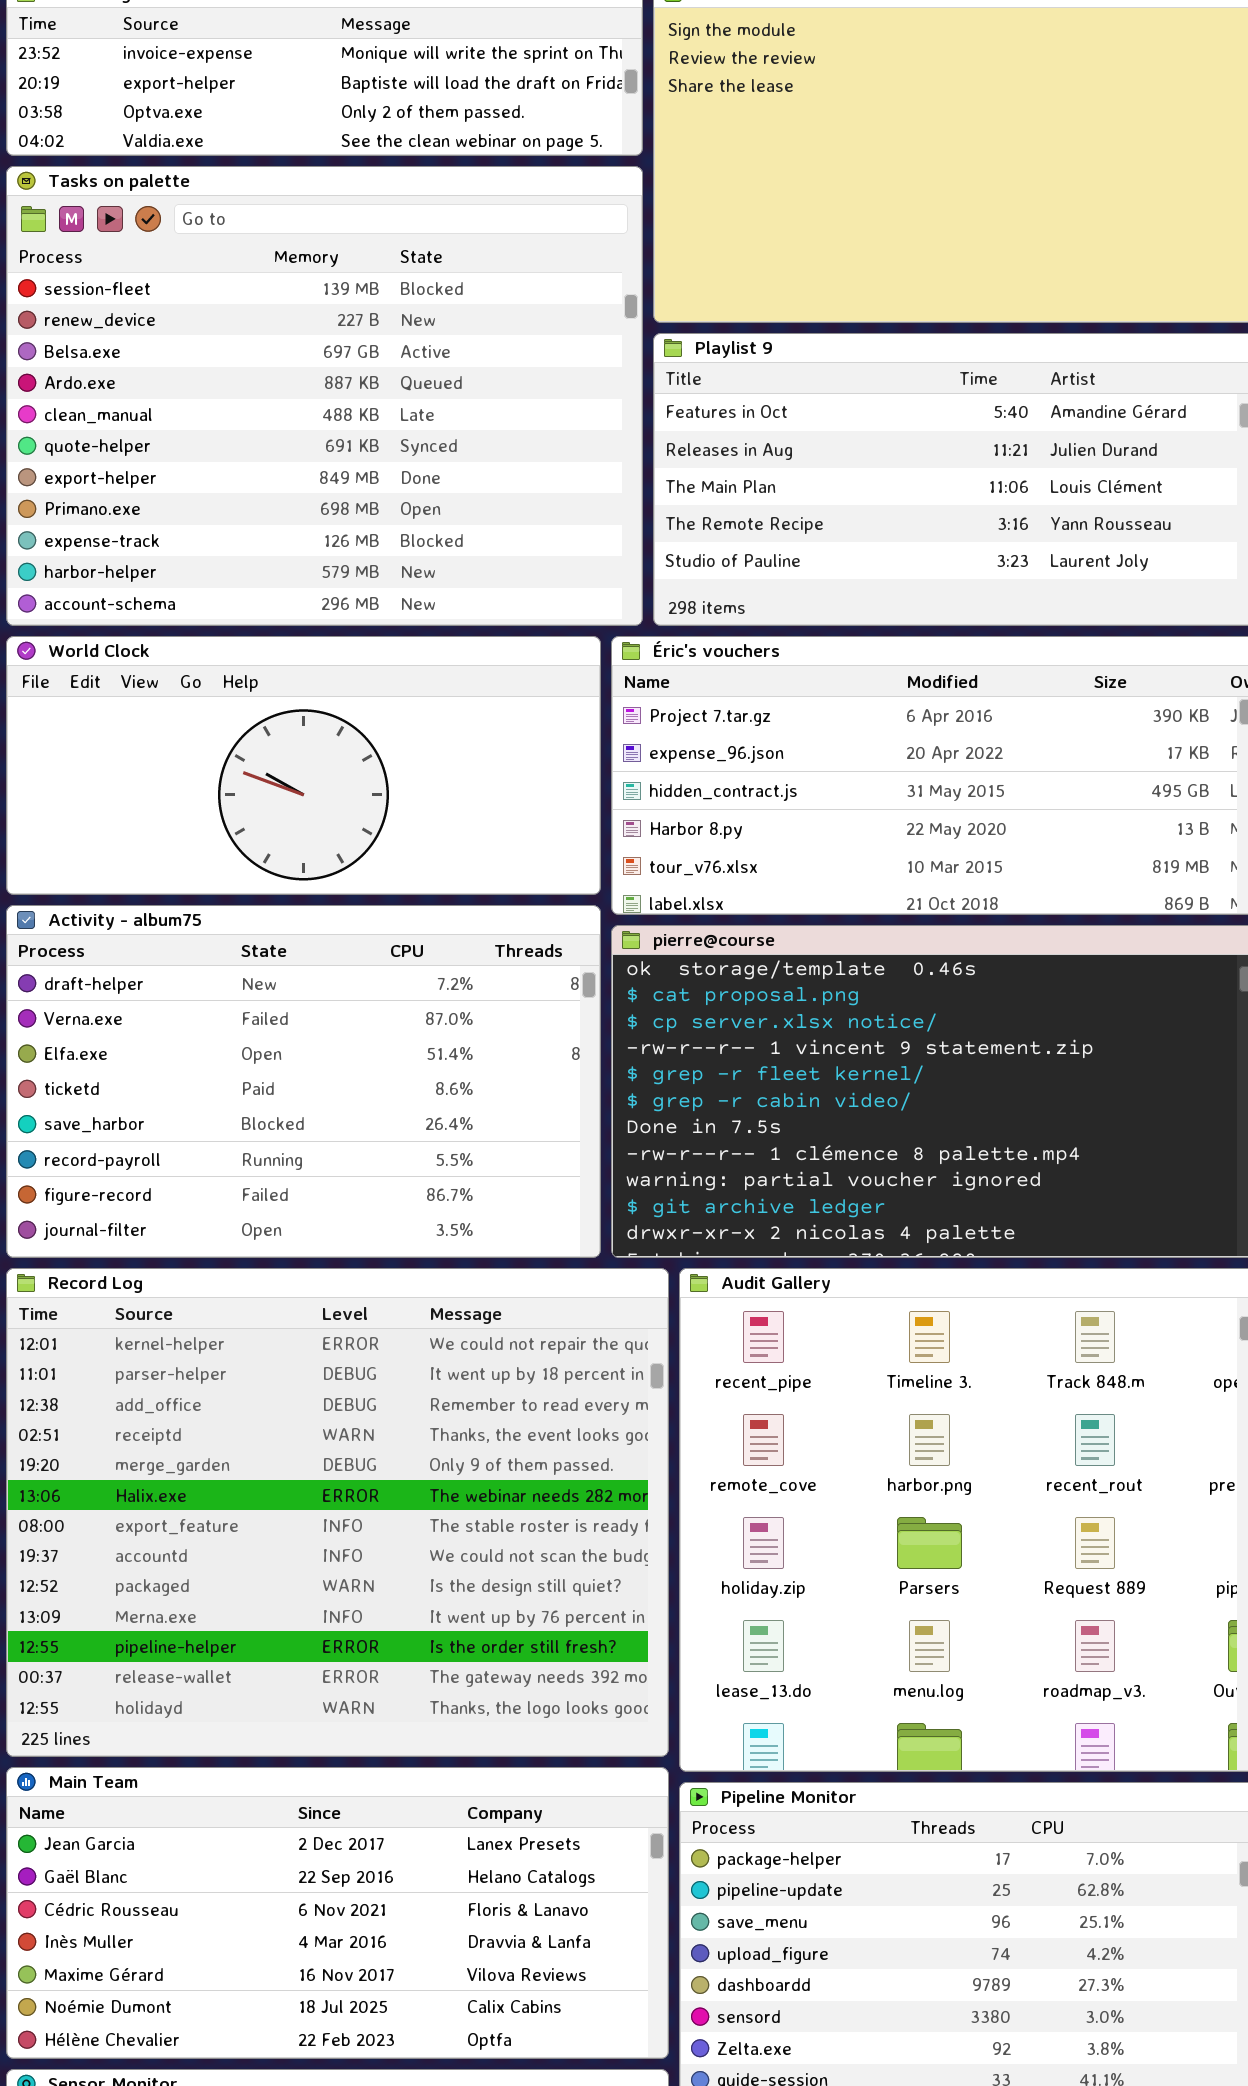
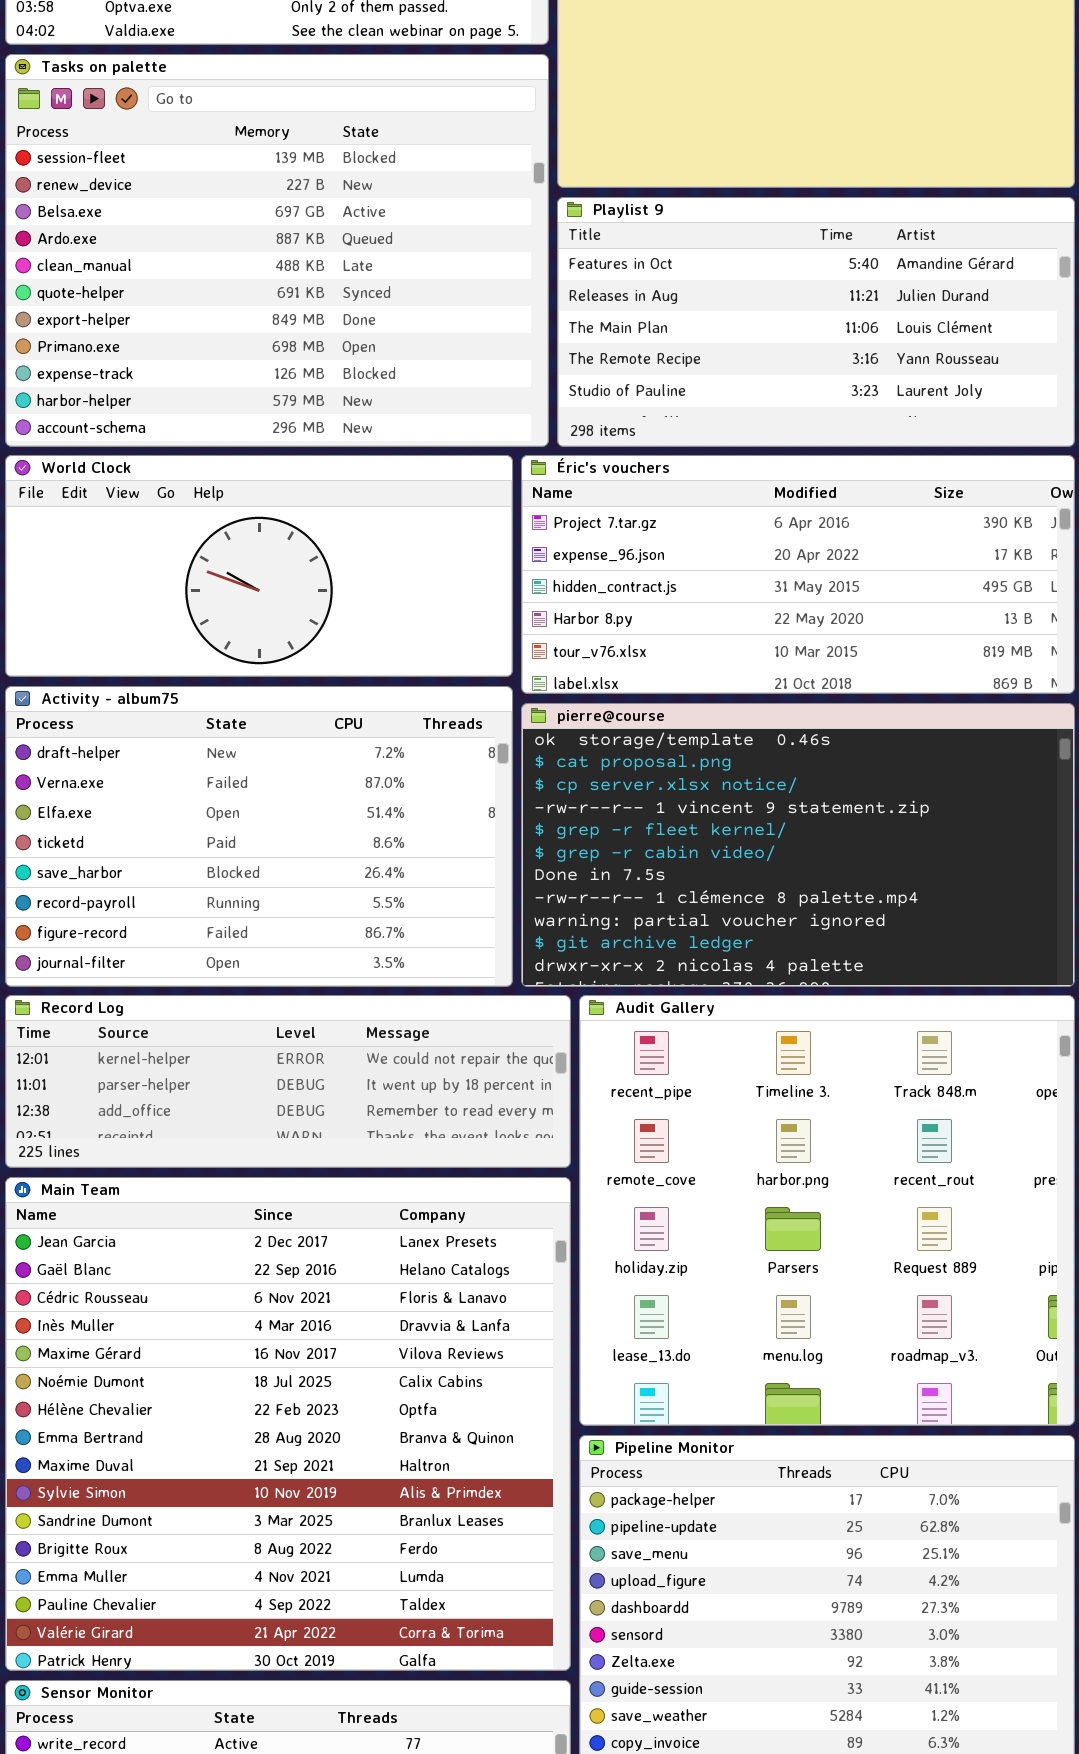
Record Log: [6,1268,669,1757] -> [5,995,571,1168], resized
Main Team: [6,1767,669,2059] -> [5,1177,571,1671], resized

